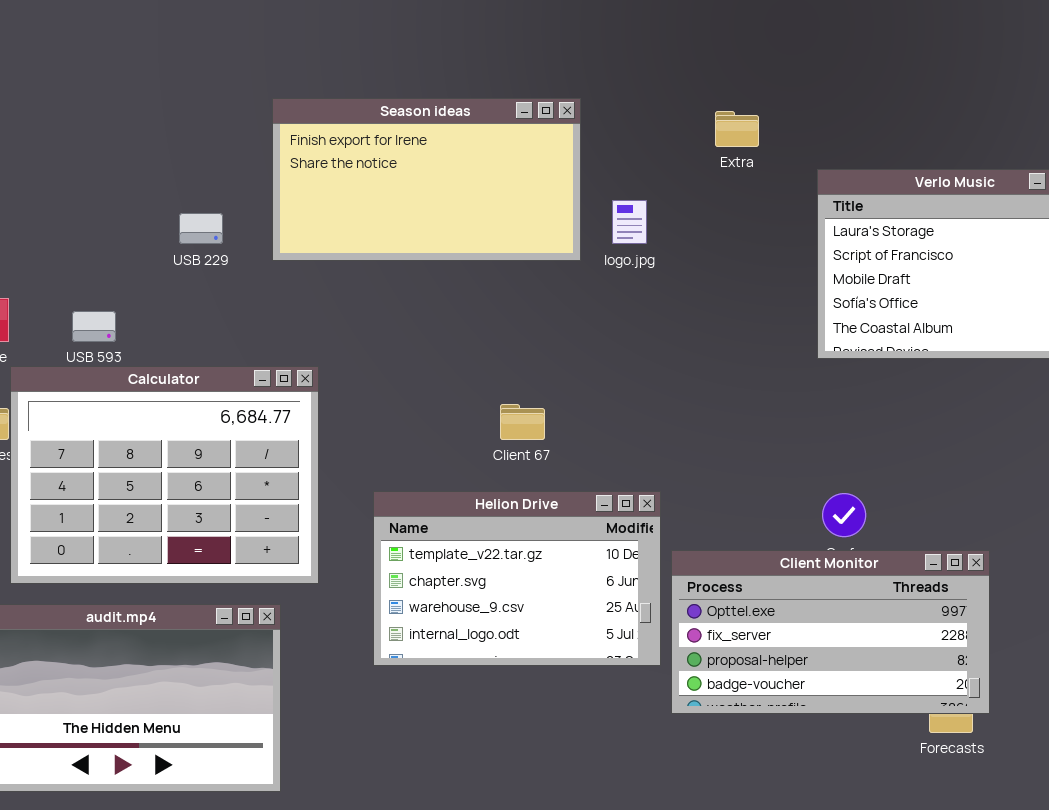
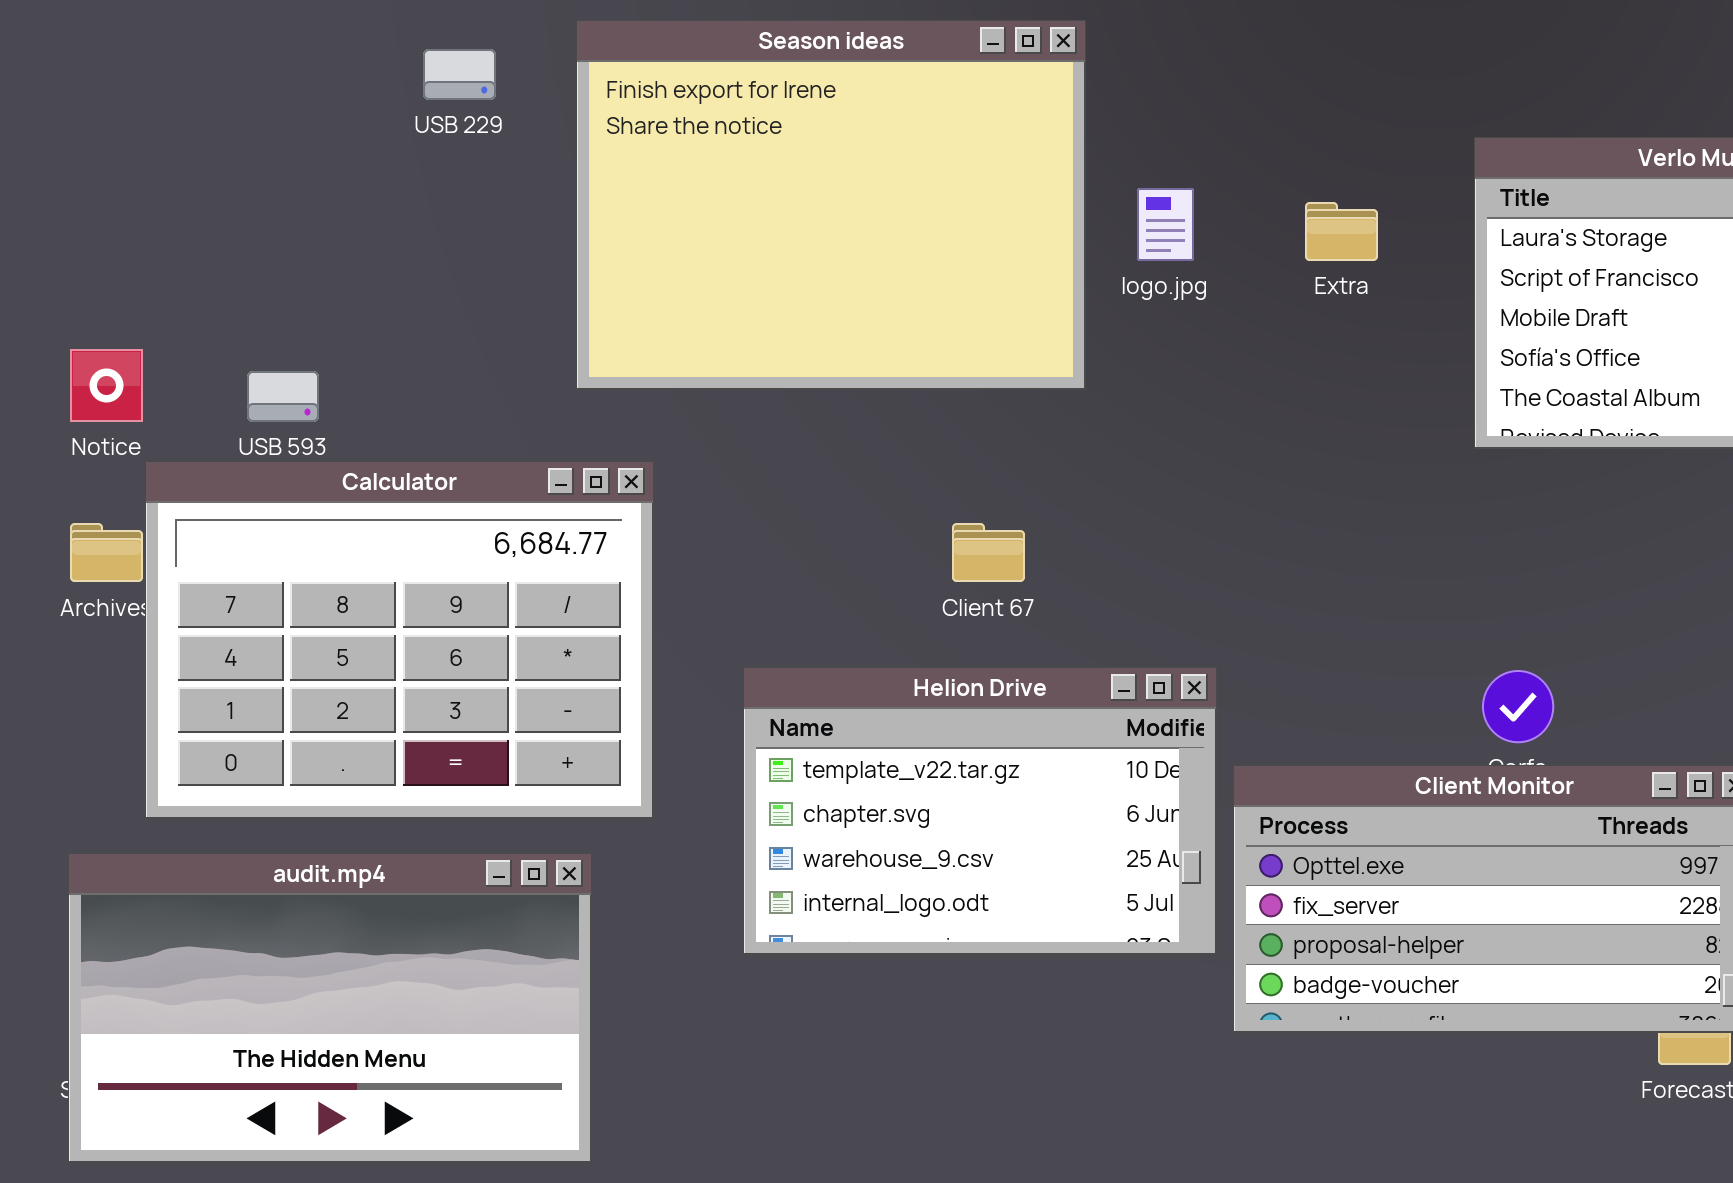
Season ideas: [272,98,581,261] -> [576,20,1086,390], resized
Extra: [715,111,759,147] -> [1305,202,1378,261], moved
USB 229: [179,213,223,244] -> [423,49,496,100], moved

